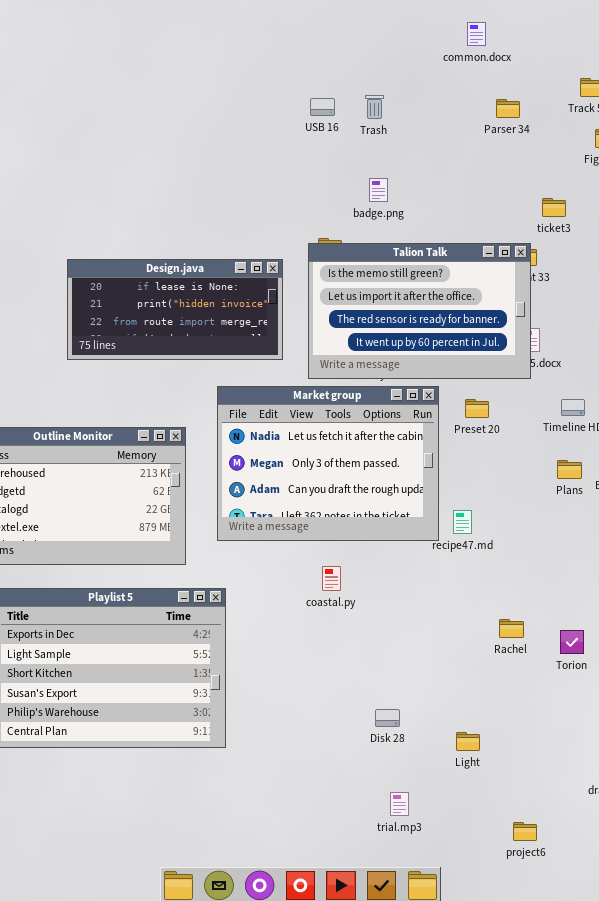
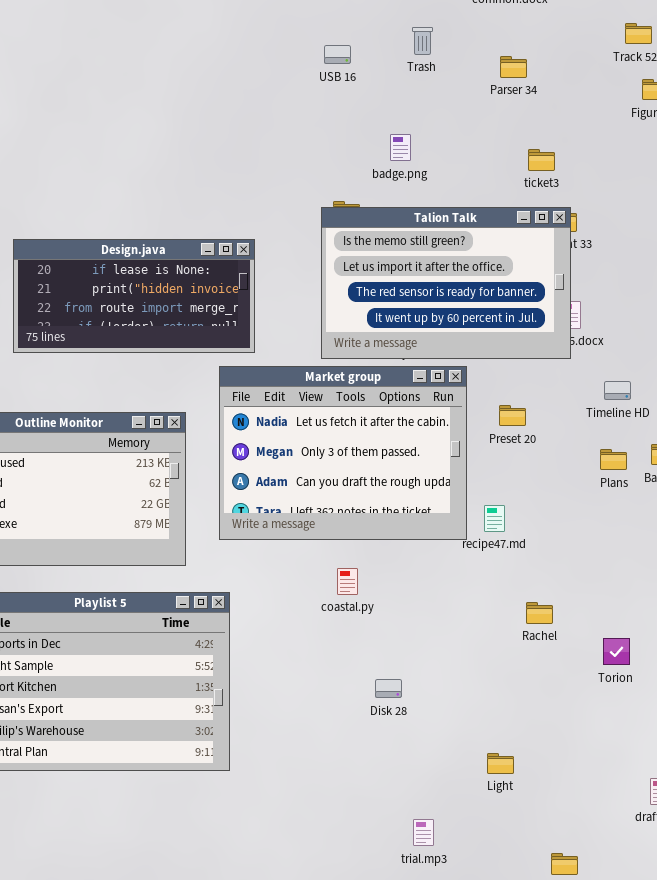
Trash: [365,95,384,119] -> [412,27,433,55], moved
Parser 34: [496,99,520,118] -> [500,56,527,78], moved
ticket3: [542,198,566,217] -> [528,149,555,171], moved
Design.java: [67,259,283,360] -> [13,239,255,353], moved
Preset 20: [465,399,489,418] -> [499,405,526,426], moved
Rachel: [499,619,524,638] -> [526,602,553,624], moved
Disk 28: [375,709,400,727] -> [375,679,402,698], moved

